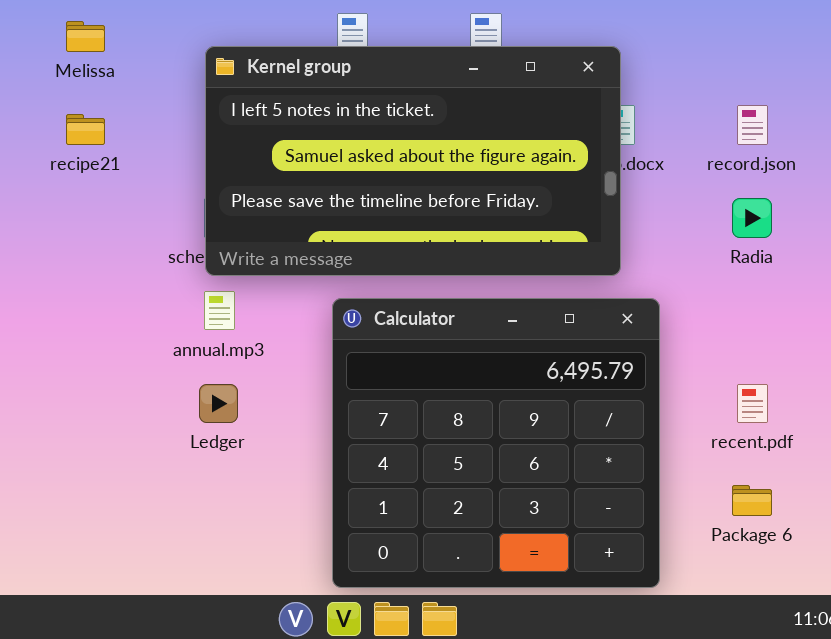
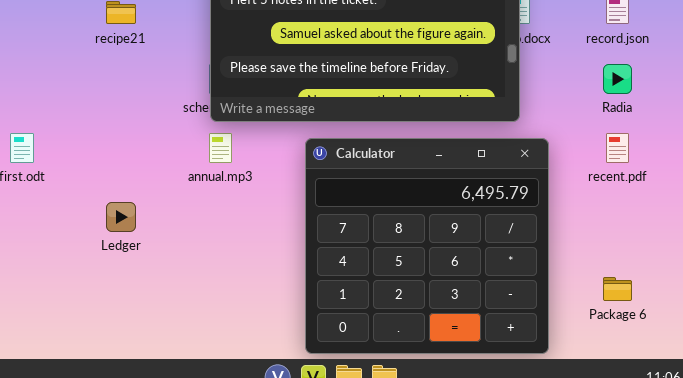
Ledger: [199,384,238,423] -> [106,202,136,232], moved
recent.pdf: [737,384,768,423] -> [606,133,629,163], moved

